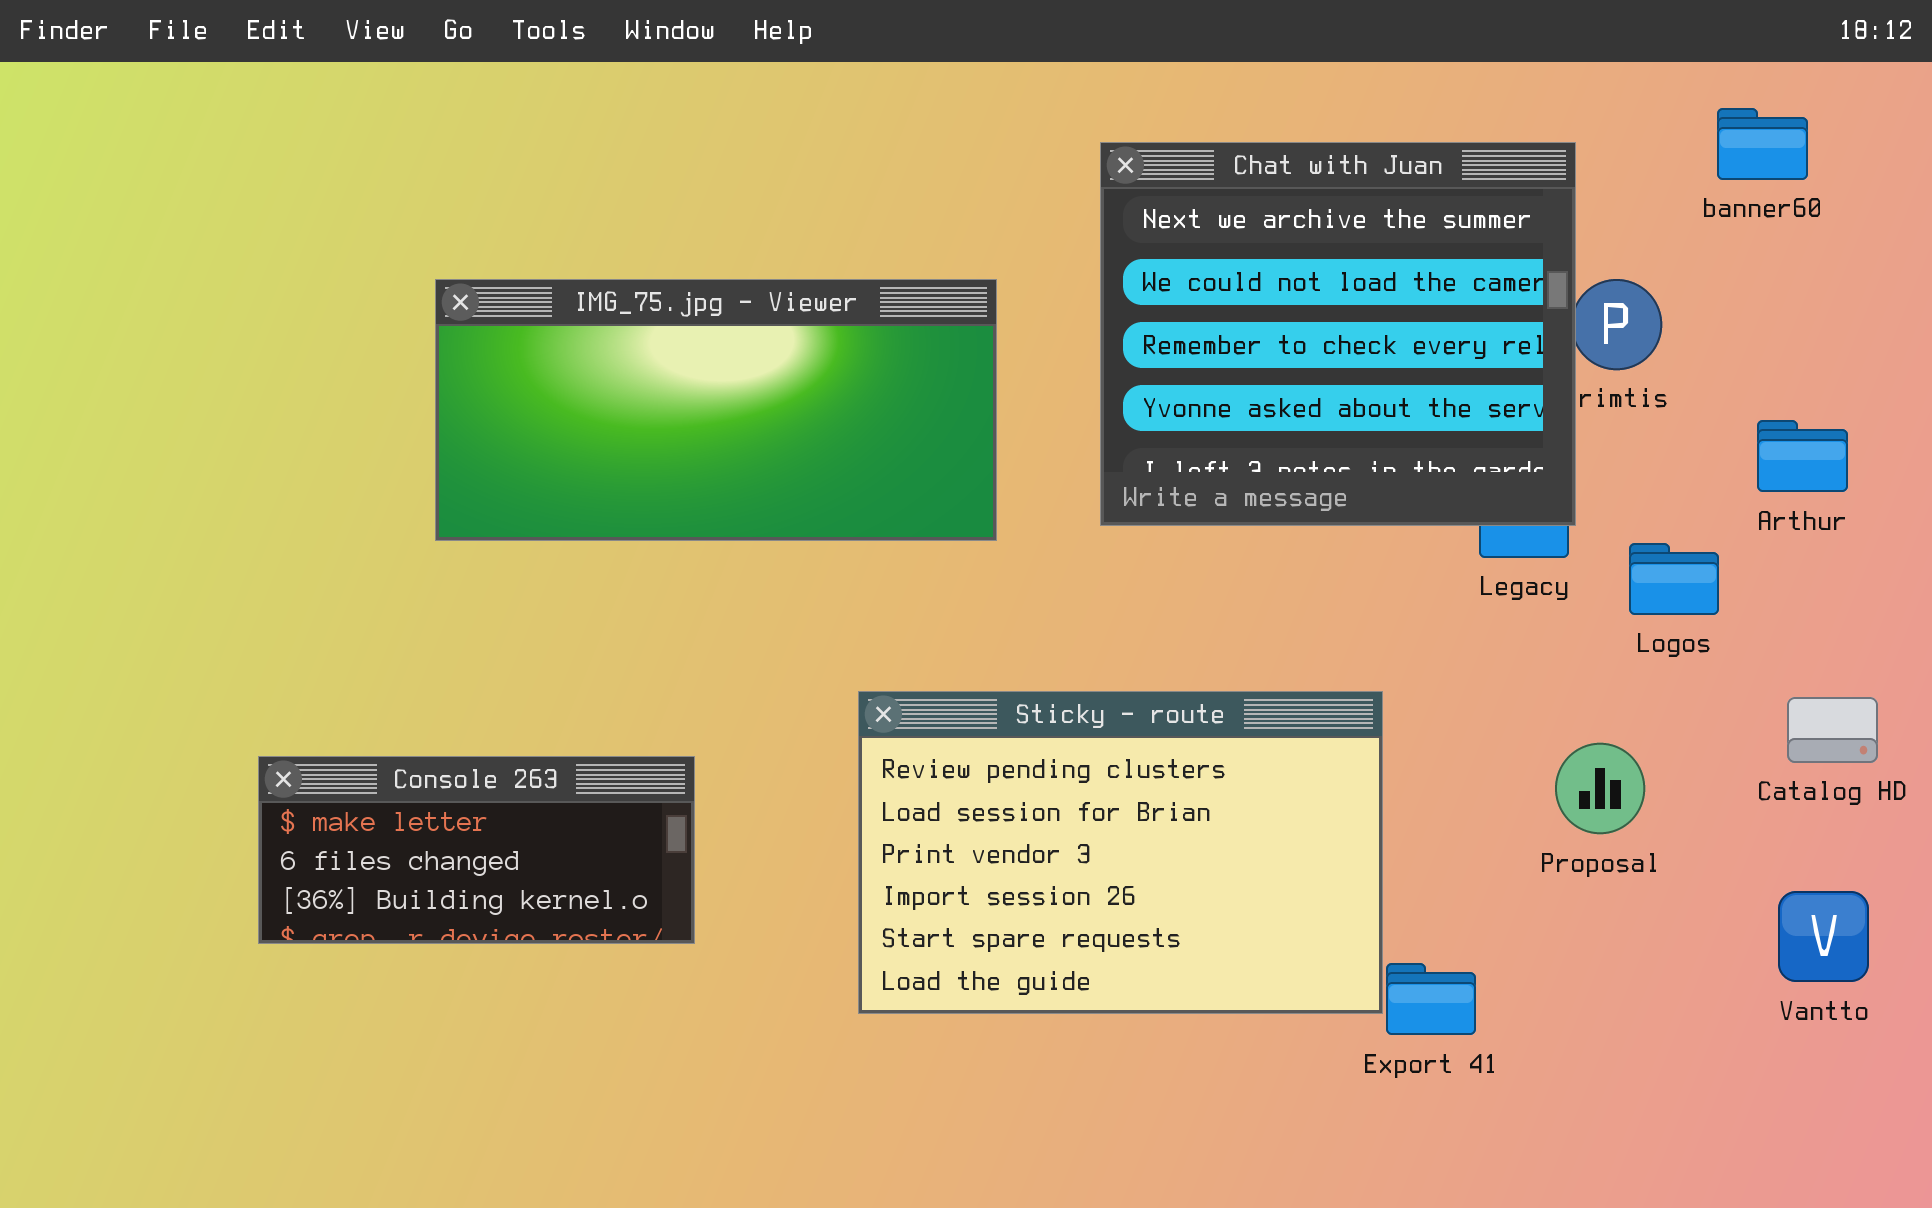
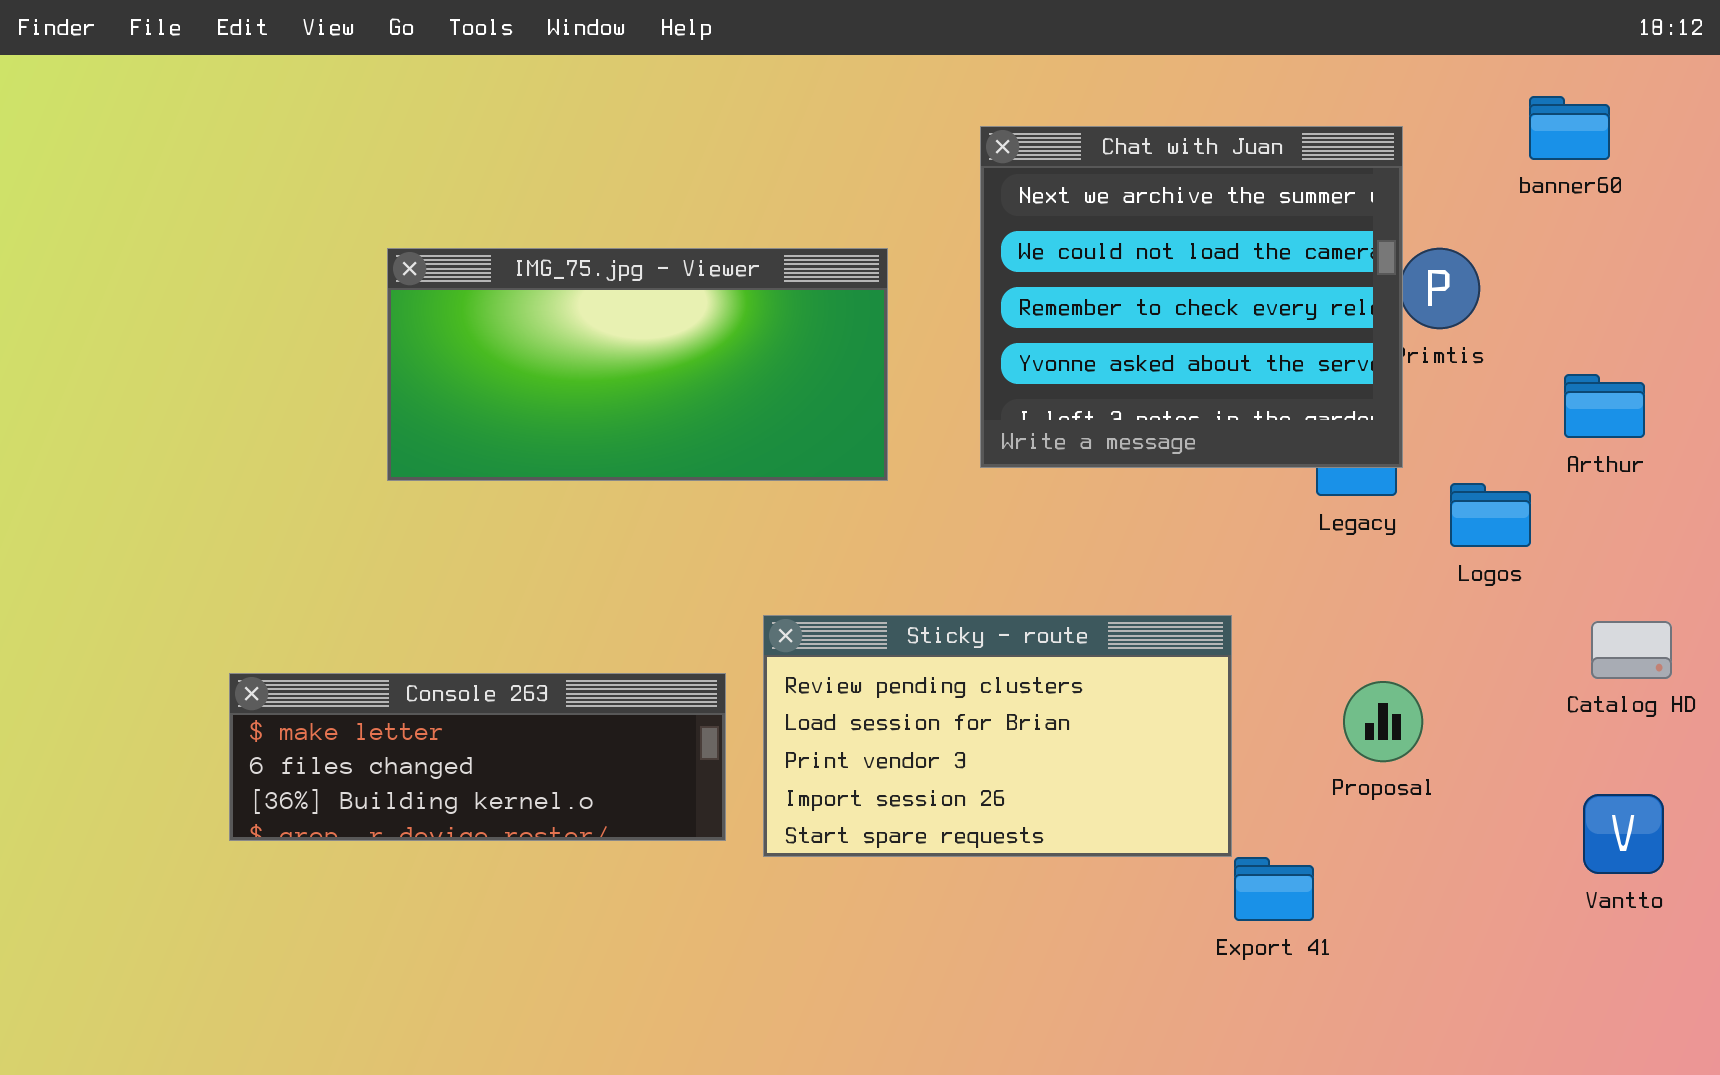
Sticky - route: [858,691,1383,1014] -> [763,615,1232,857], resized
Proposal: [1555,743,1645,834] -> [1343,681,1423,762], moved
Console 263: [258,756,695,944] -> [229,673,726,841], resized

